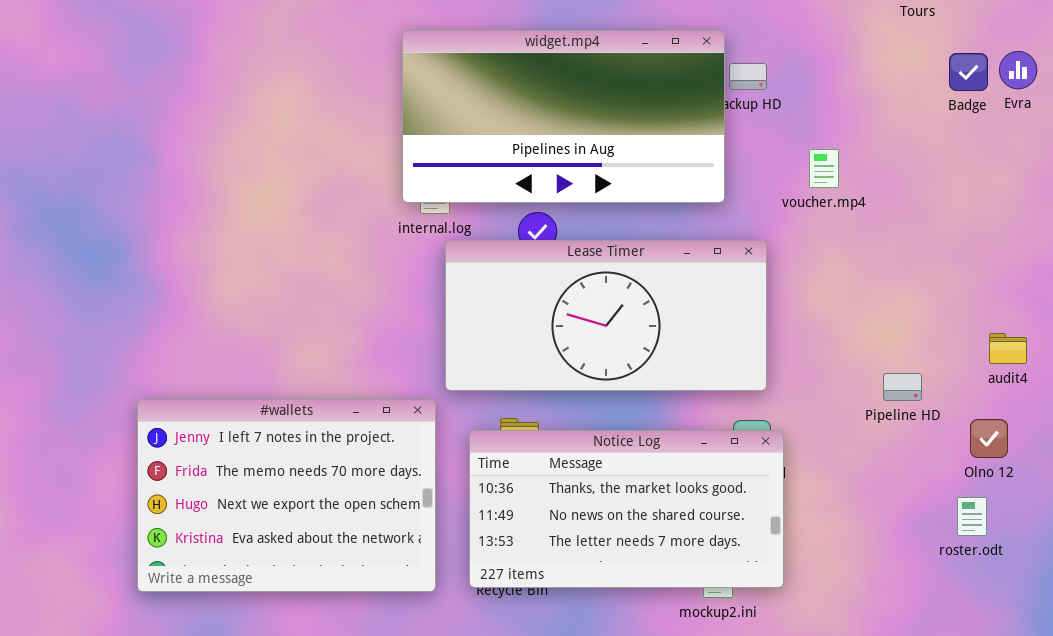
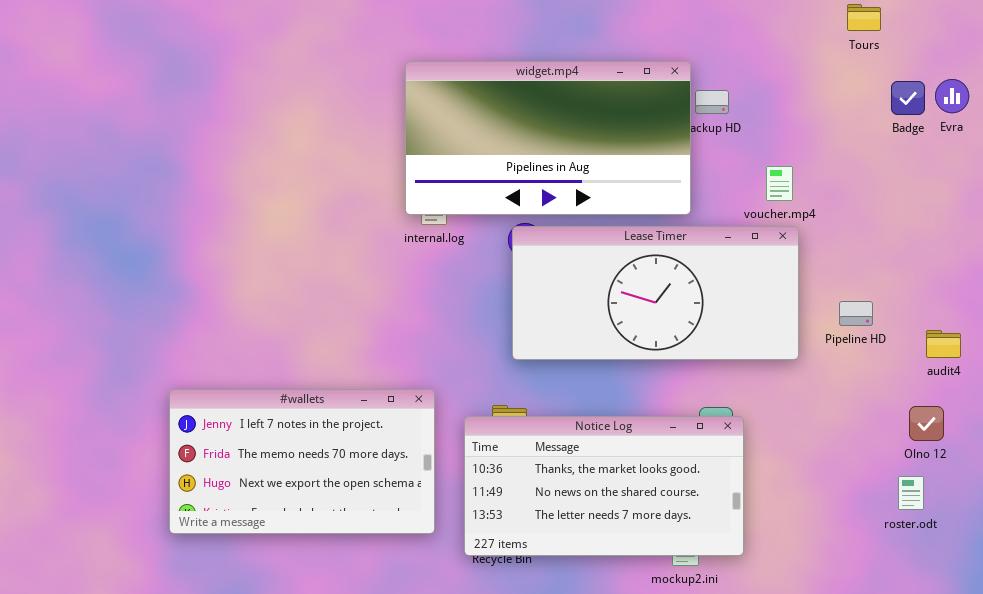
Lease Timer: [445,240,767,391] -> [512,226,799,360], moved
Pipeline HD: [883,373,922,401] -> [839,301,873,326], moved
#wallets: [137,399,436,592] -> [169,389,435,534], resized

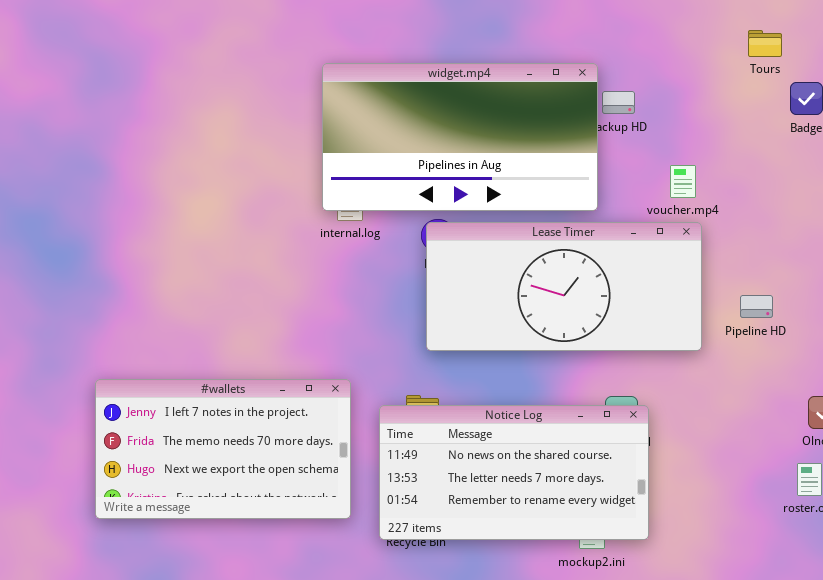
Tours: [847,4,881,31] -> [748,30,782,57], moved
Notice Log: [464,416,744,556] -> [379,405,649,540], scrolled down 1 row

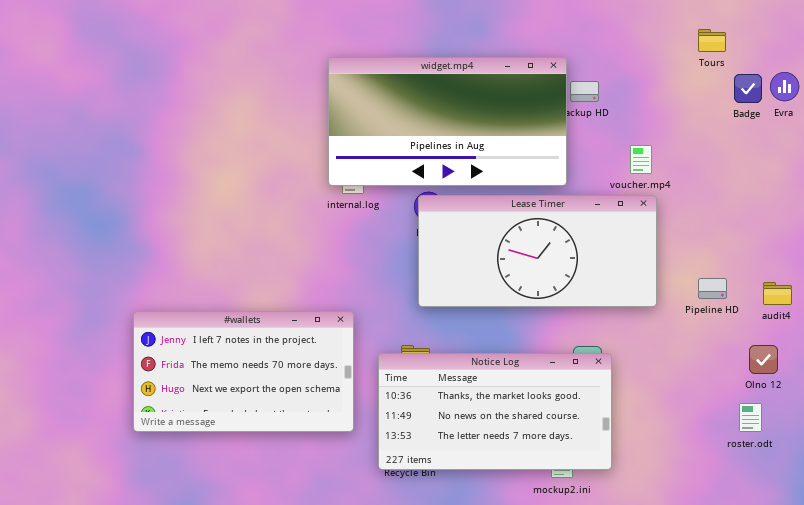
Pipeline HD: [740,295,773,318] -> [698,278,727,299], moved
#wallets: [95,379,351,519] -> [133,311,354,432], moved
Notice Log: [379,405,649,540] -> [378,353,612,470], scrolled up 1 row

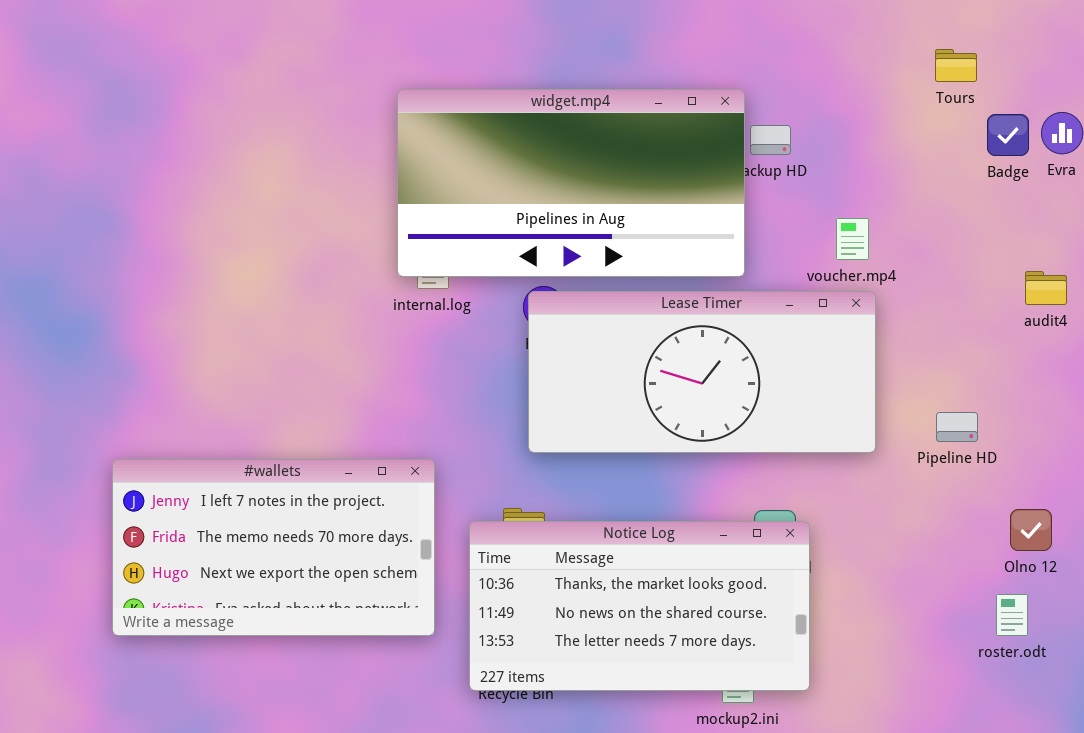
audit4: [763,282,792,305] -> [1025,271,1067,305], moved

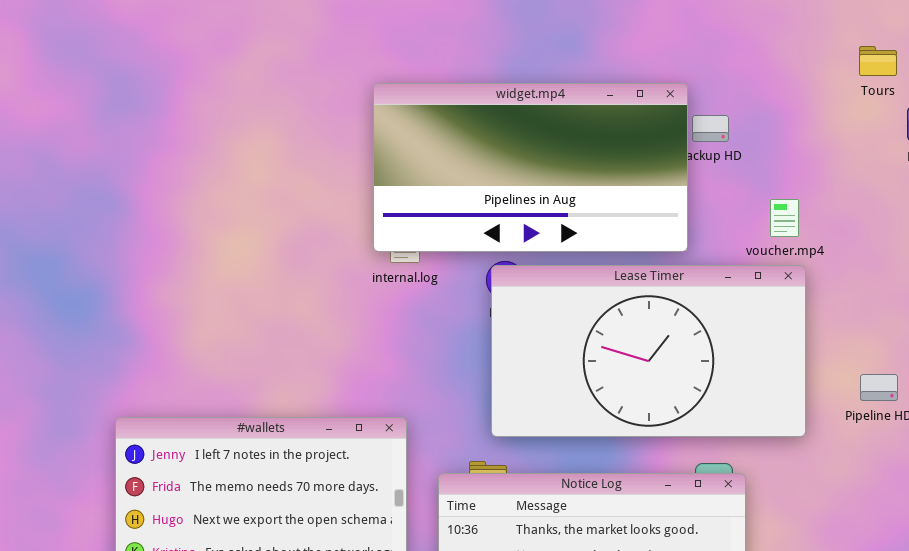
Lease Timer: [528,291,876,453] -> [491,265,806,437], resized

